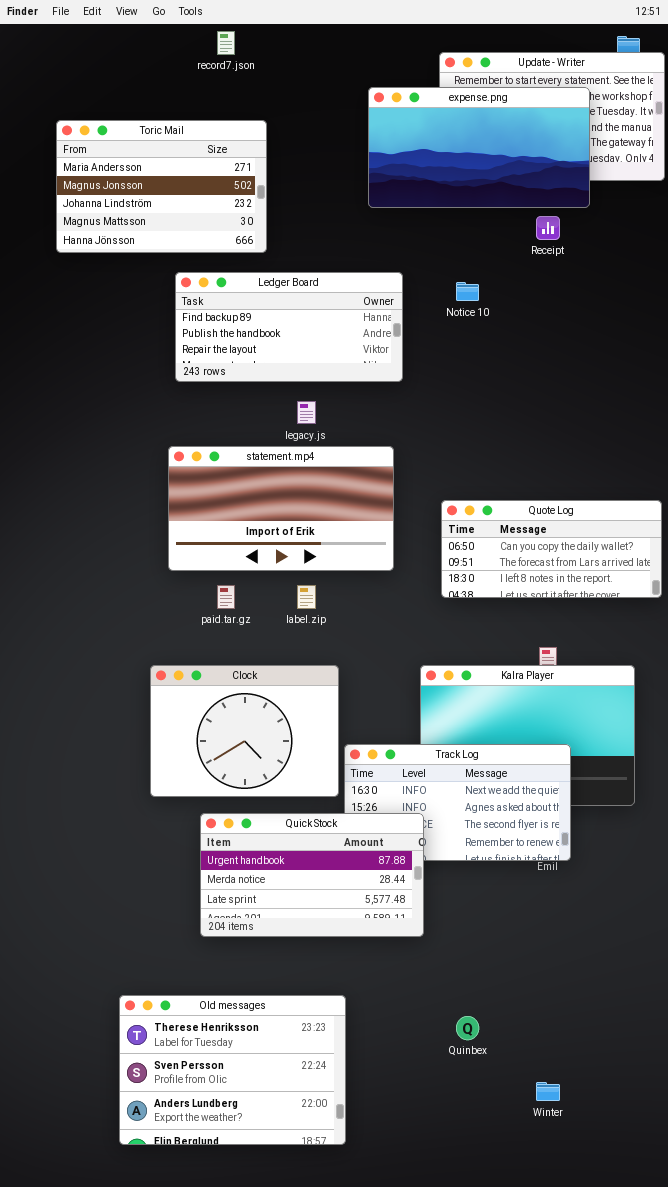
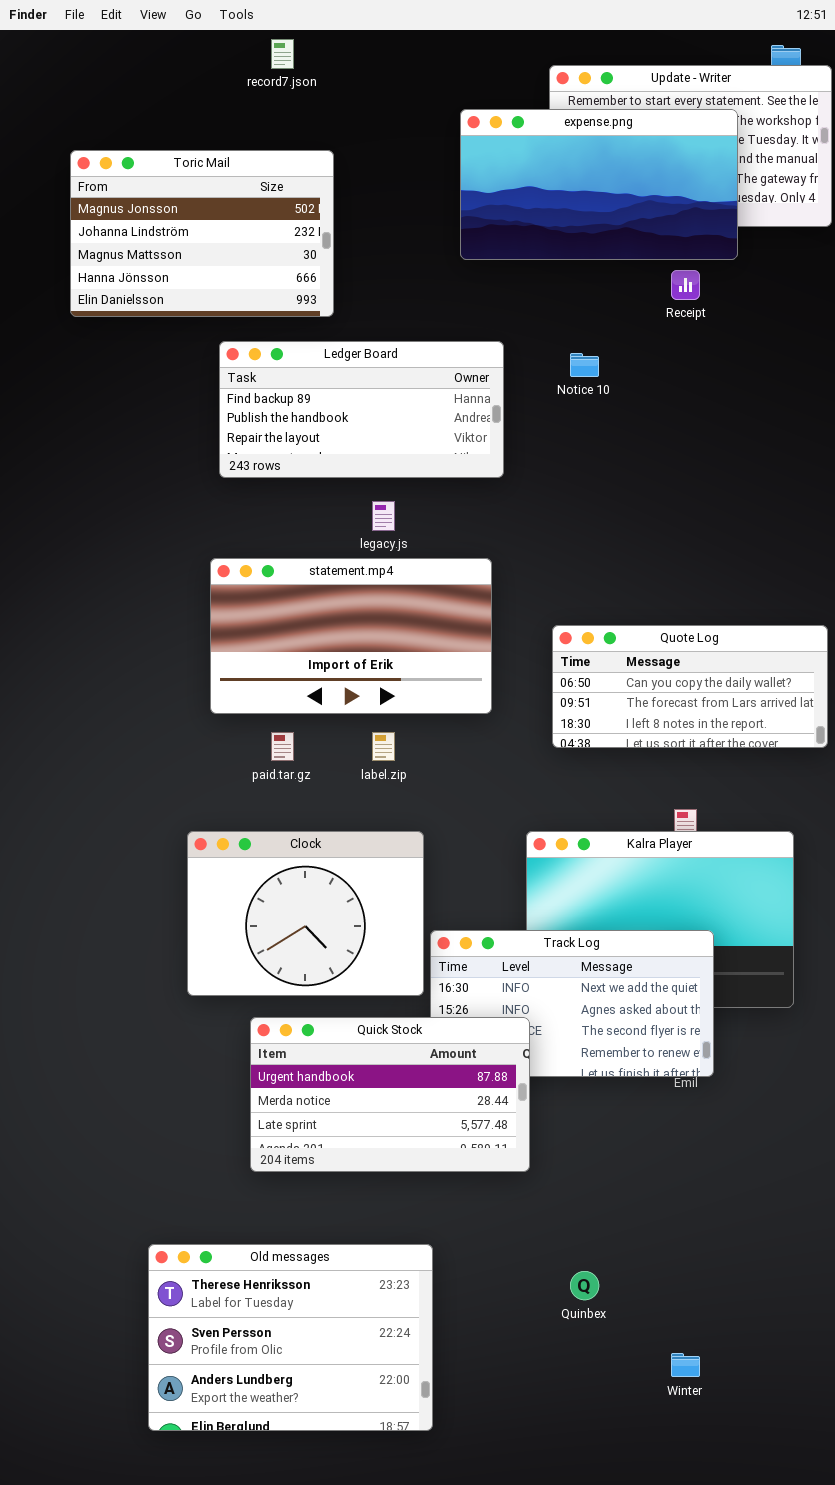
Toric Mail: [56,120,267,253] -> [70,150,334,317], scrolled down 1 row

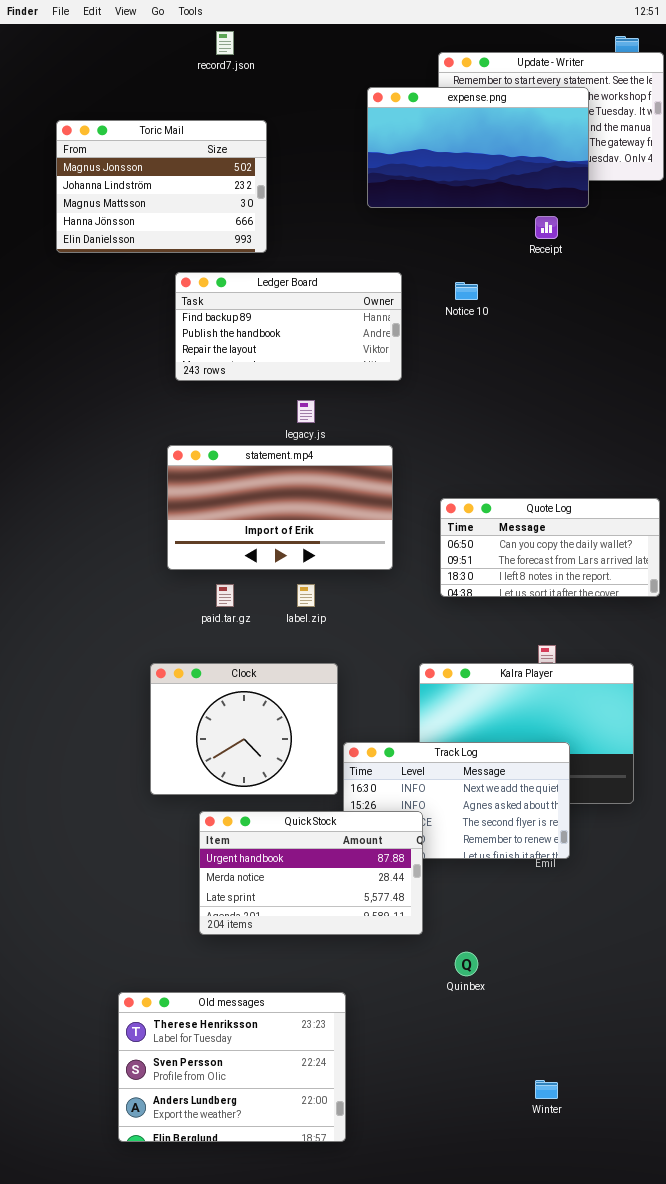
Quinbex: [570,1271,599,1300] -> [455,952,478,976], moved

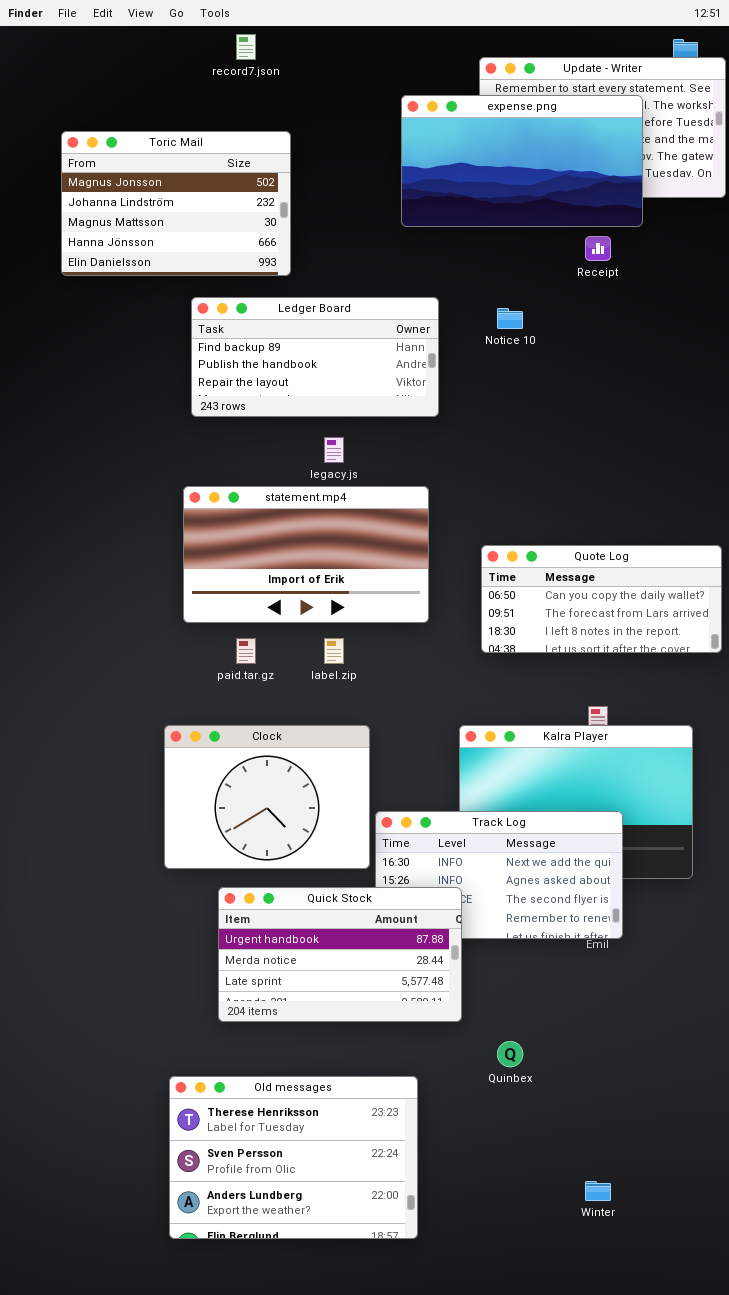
Old messages: [118,992,346,1142] -> [169,1076,418,1239], moved

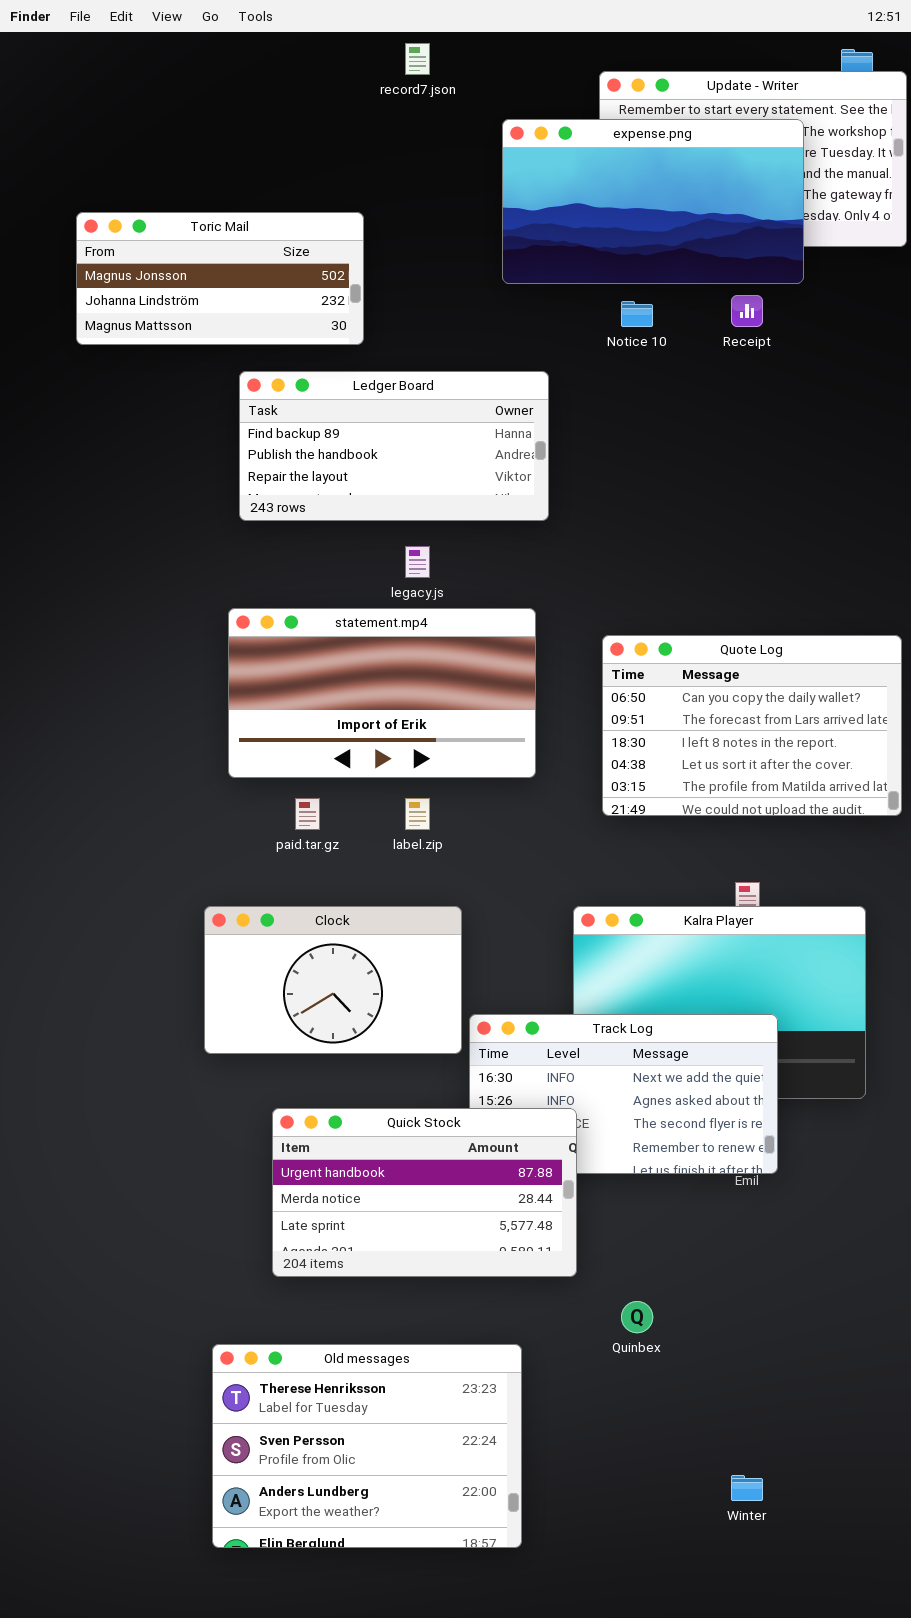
record7.json: [236,34,256,60] -> [405,43,430,75], moved
Toric Mail: [61,131,291,276] -> [76,212,364,345], resized
Notice 10: [497,308,523,329] -> [621,301,653,327], moved
Quote Log: [481,545,722,653] -> [602,635,902,816], resized
Clock: [164,725,370,869] -> [204,906,462,1054], resized

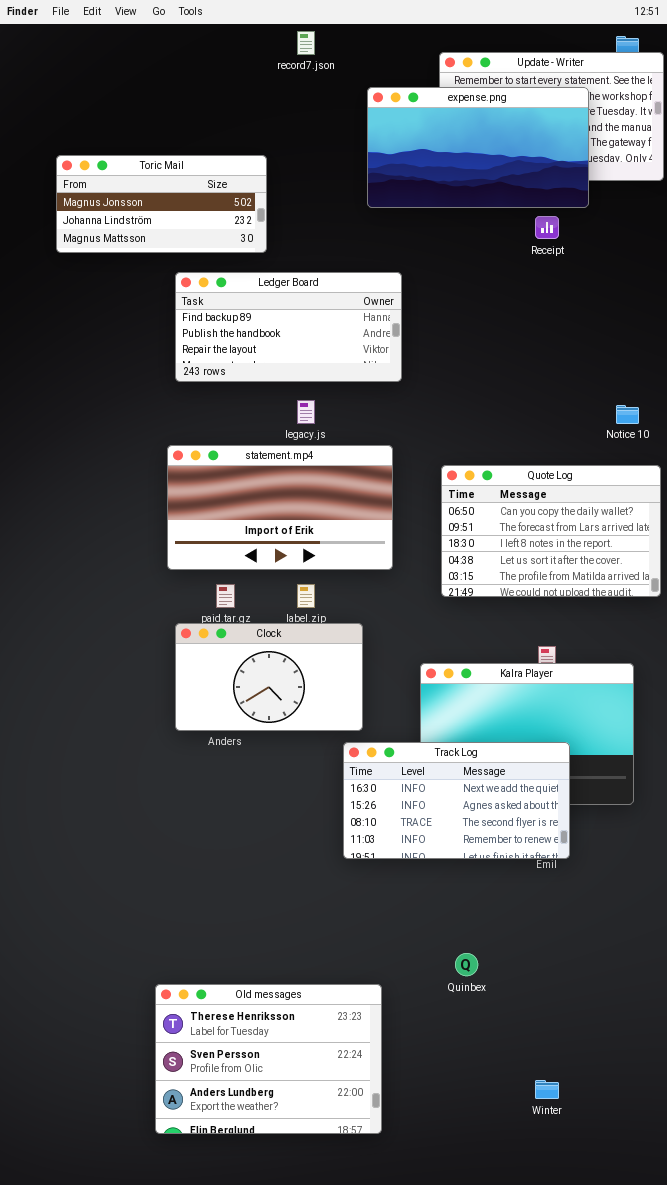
Notice 10: [621,301,653,327] -> [616,405,639,424], moved
Clock: [204,906,462,1054] -> [175,623,363,731], moved
Quick Stock: [272,1108,577,1277] -> none, closed

